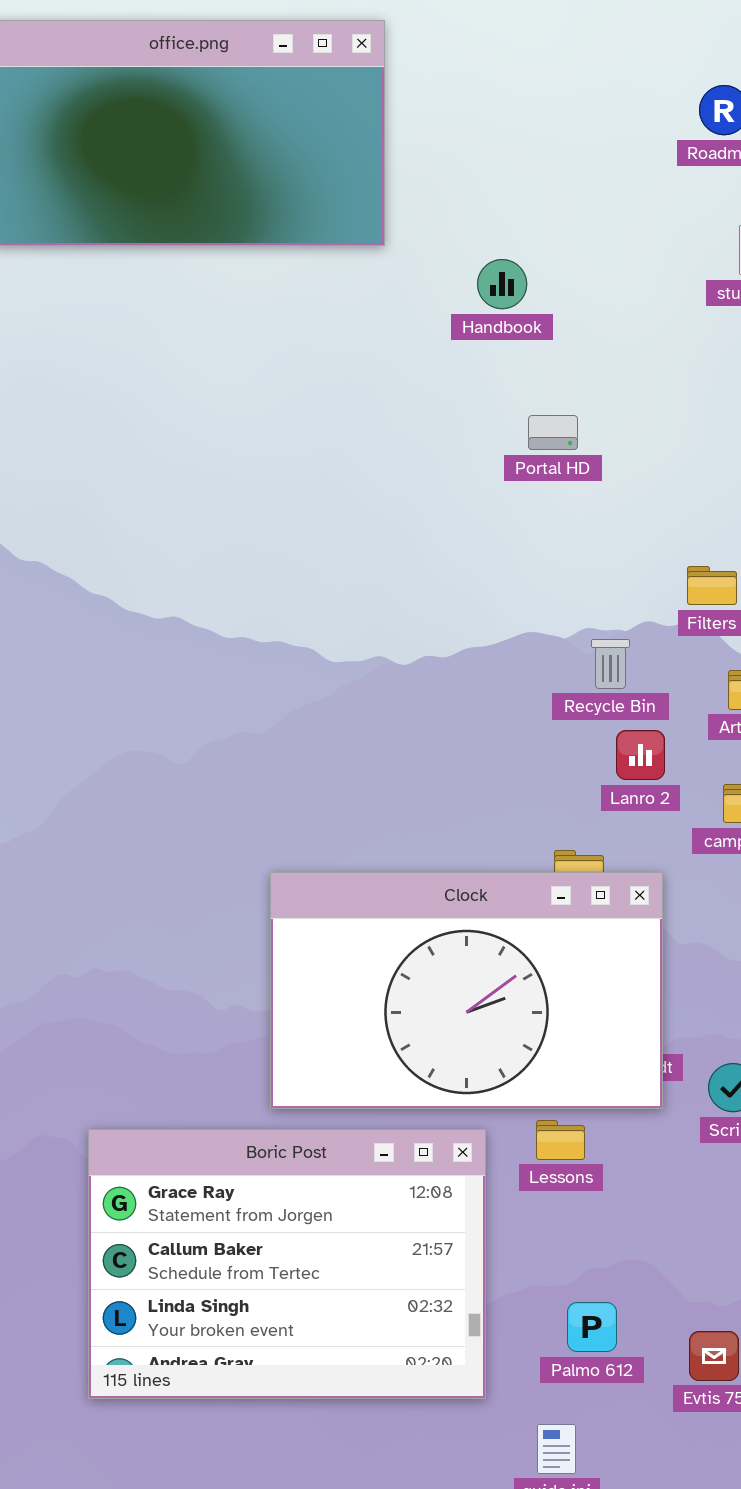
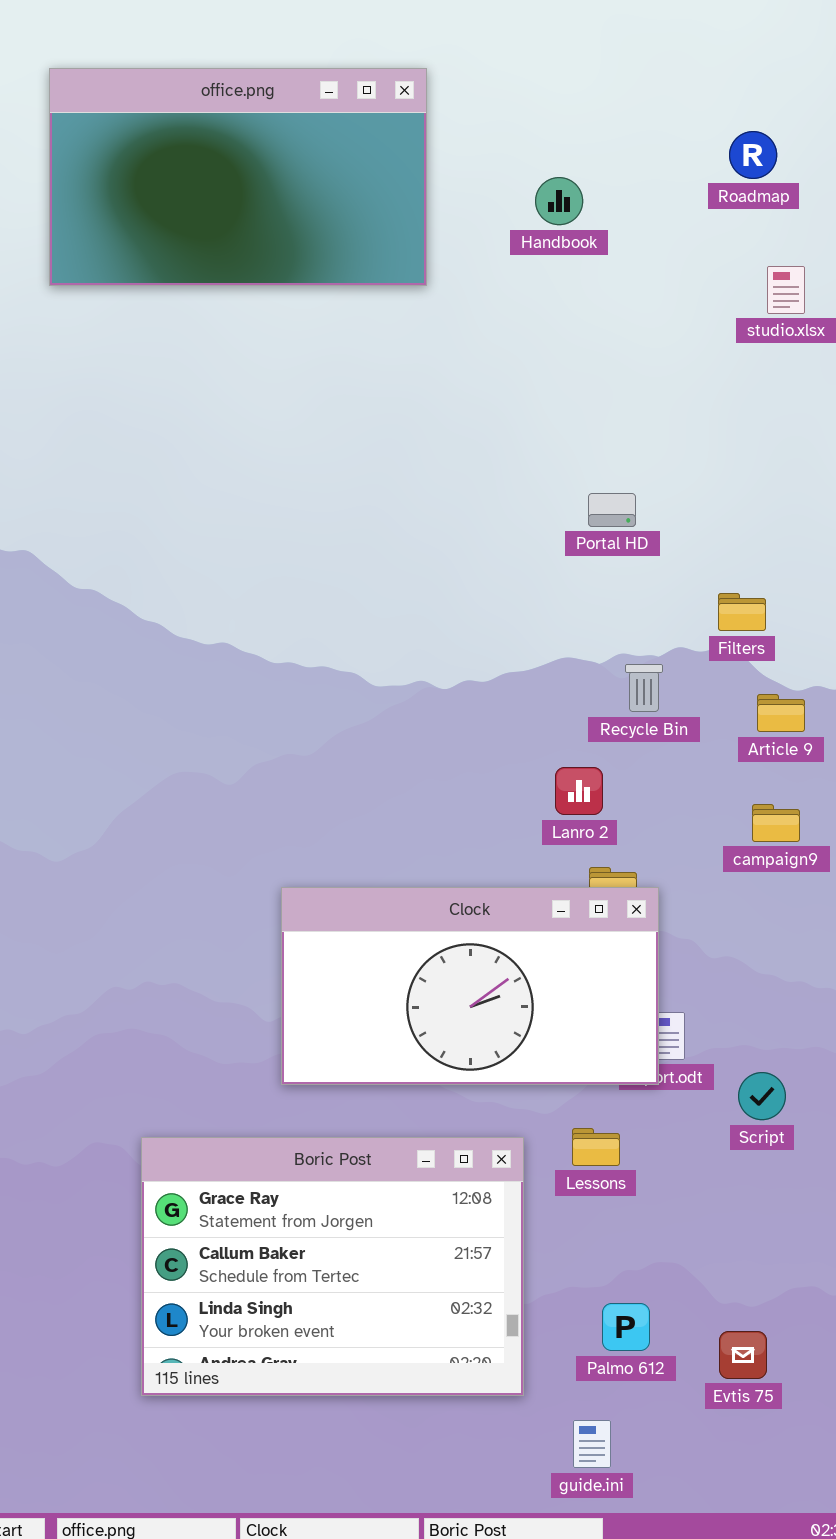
Handbook: [477,259,527,309] -> [535,177,583,225], moved
Portal HD: [528,415,578,450] -> [588,493,636,527], moved
Lanro 2: [616,730,665,780] -> [555,767,603,815], moved
Clock: [270,872,663,1109] -> [281,887,659,1085], moved, resized

